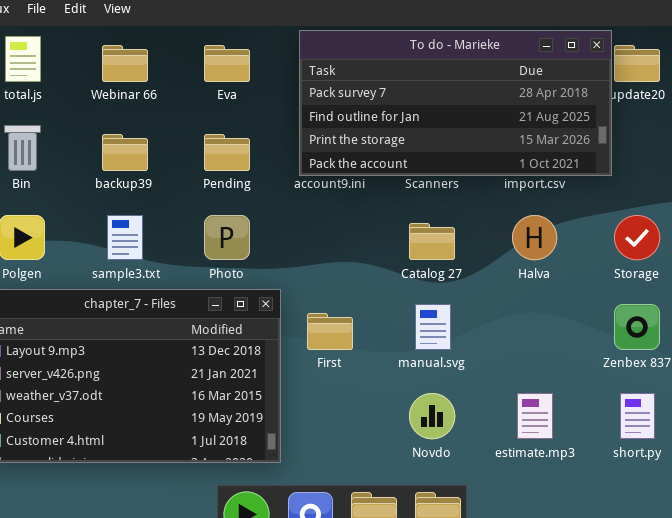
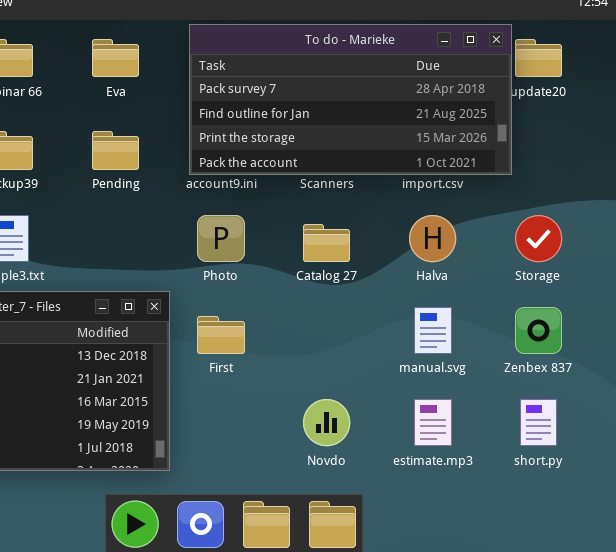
Photo: [204,215,250,260] -> [197,215,245,262], moved
manual.svg: [415,304,451,350] -> [414,307,452,354], moved

